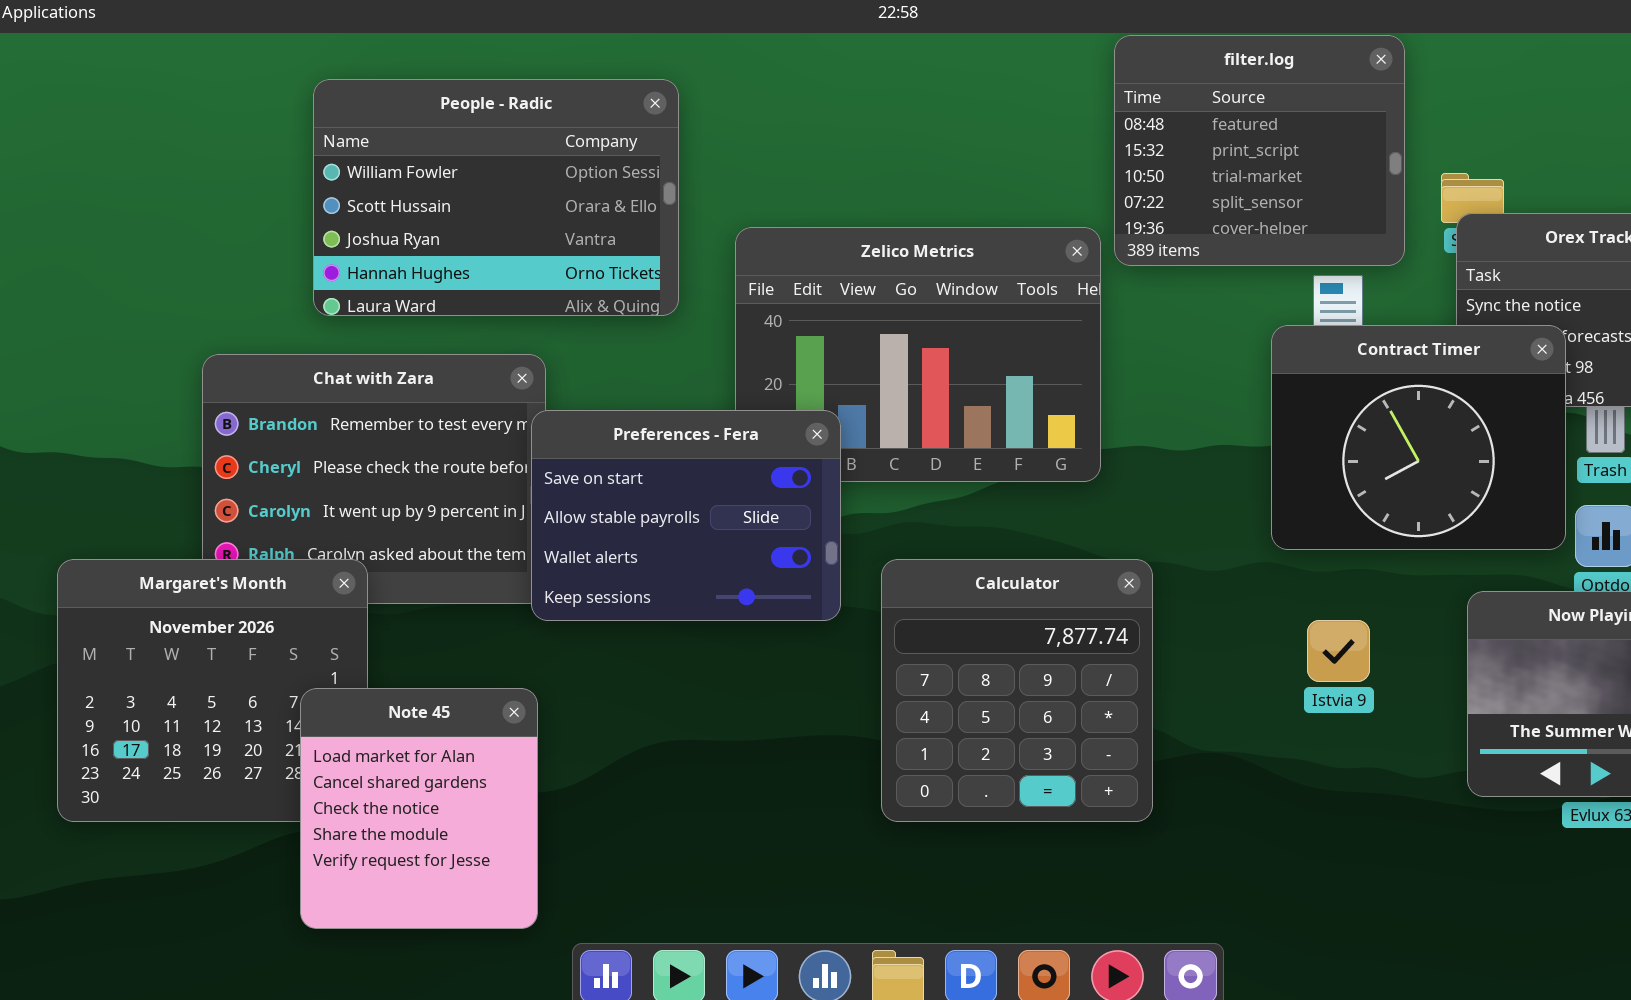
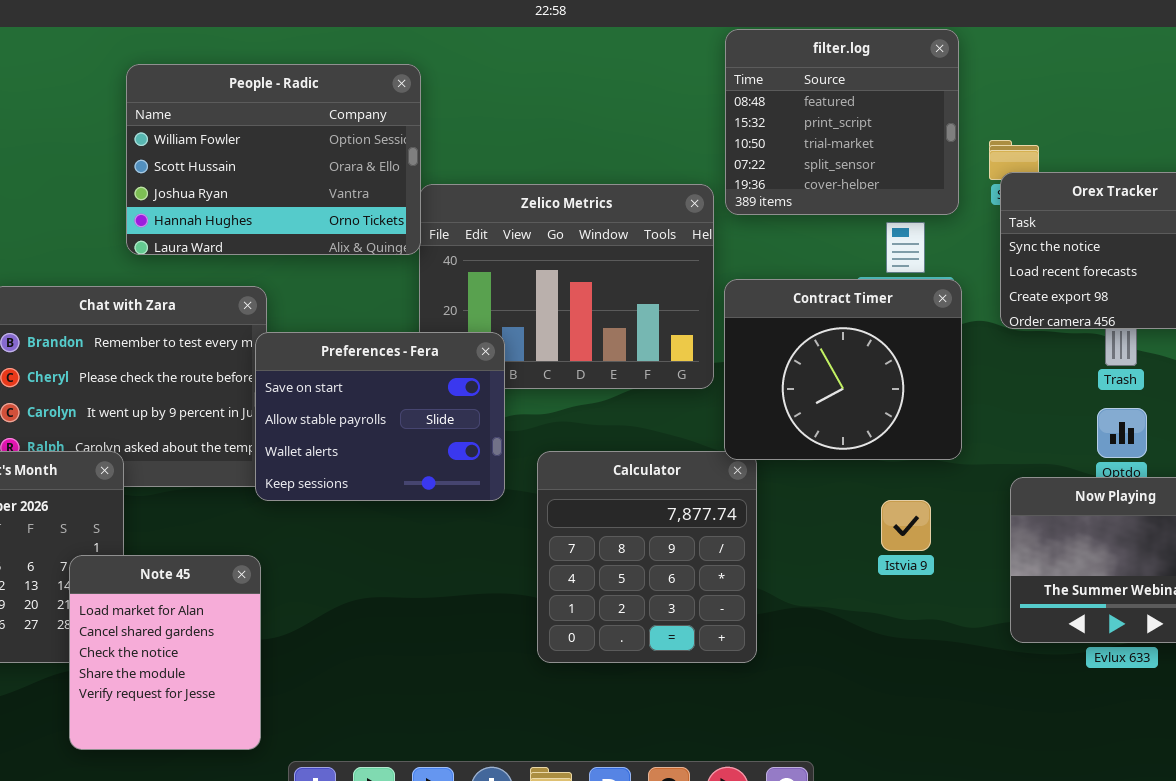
People - Radic: [313,79,679,316] -> [126,64,421,255], moved
Contract Timer: [1271,325,1566,550] -> [724,279,962,460], moved

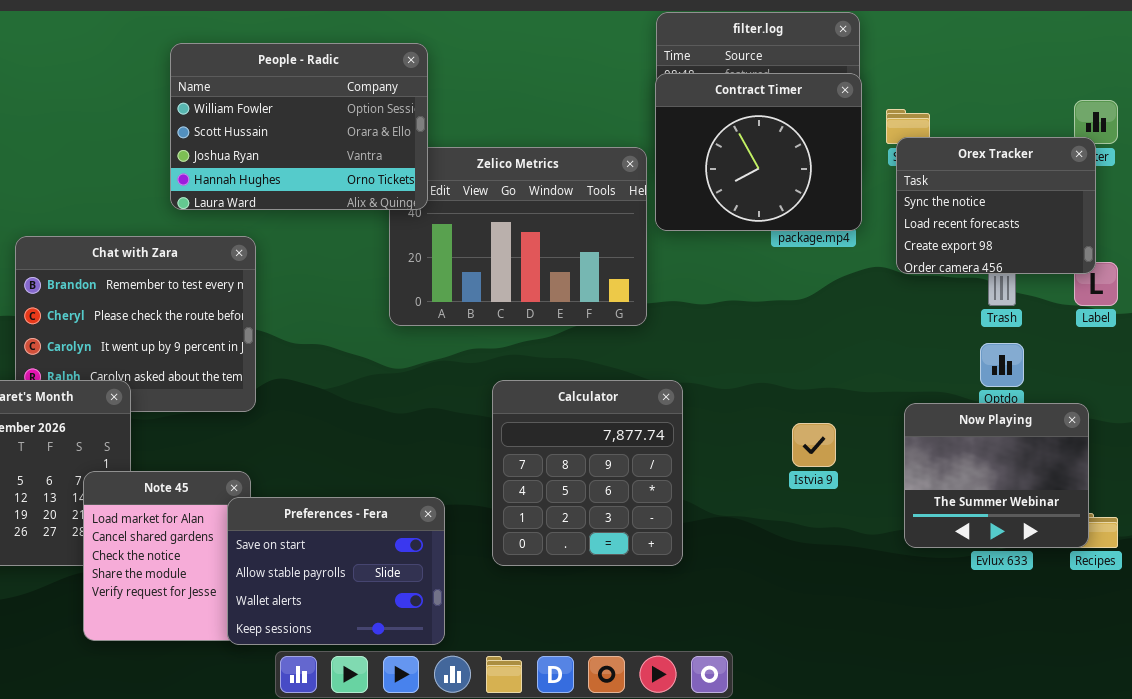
People - Radic: [126,64,421,255] -> [170,43,428,210], moved
Contract Timer: [724,279,962,460] -> [655,73,862,231], moved
Preferences - Fera: [255,332,505,501] -> [227,497,445,645], moved

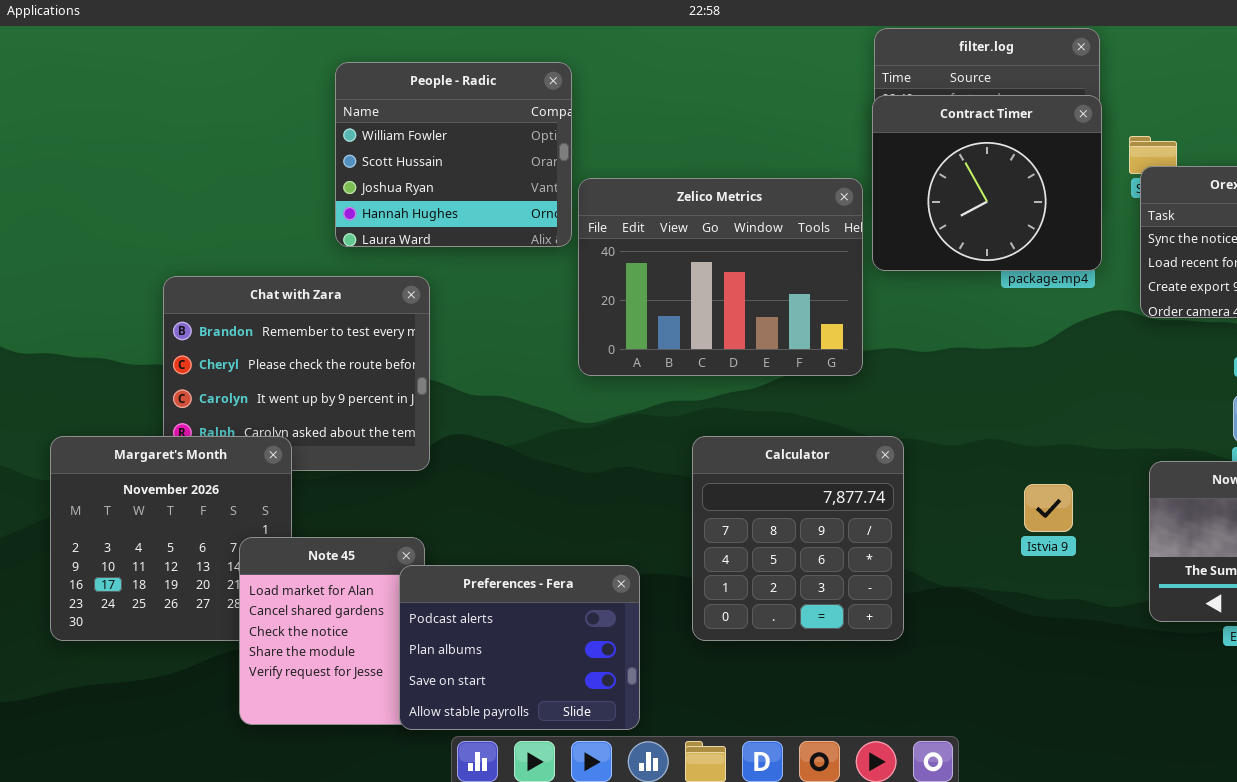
People - Radic: [170,43,428,210] -> [335,62,572,247], resized
Preferences - Fera: [227,497,445,645] -> [399,565,640,730], scrolled up 2 rows

